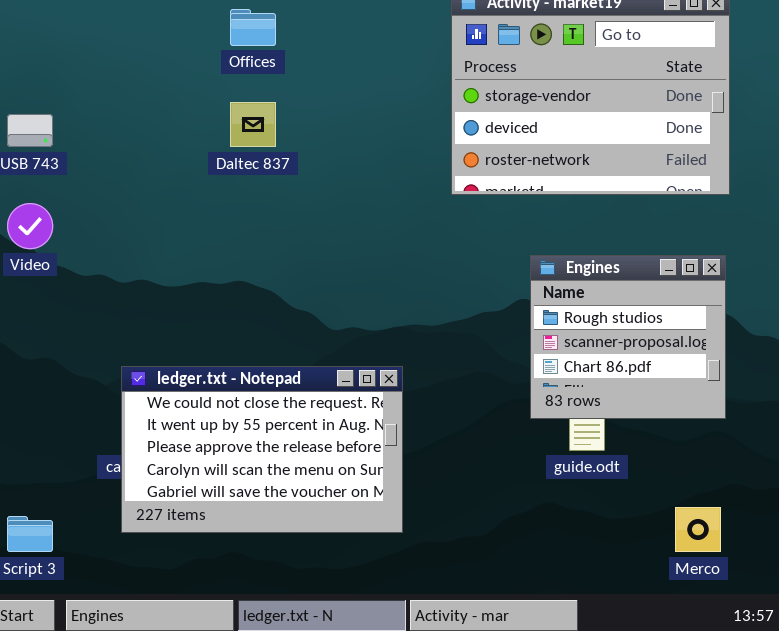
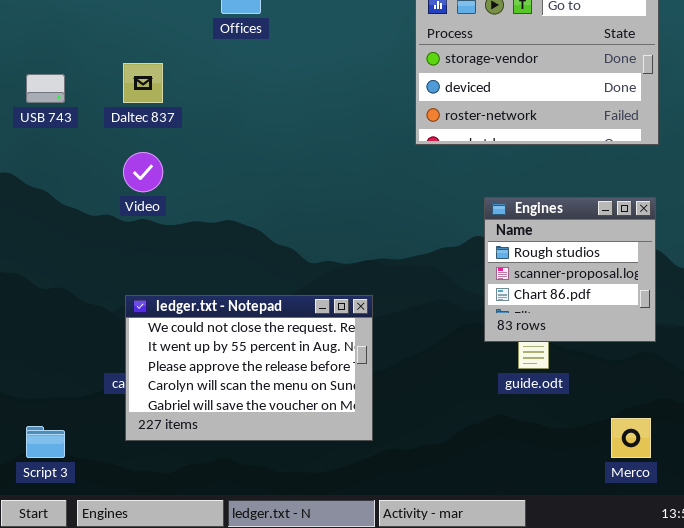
Daltec 837: [230,102,276,147] -> [123,63,163,103], moved
Video: [7,203,53,249] -> [123,152,163,192], moved

